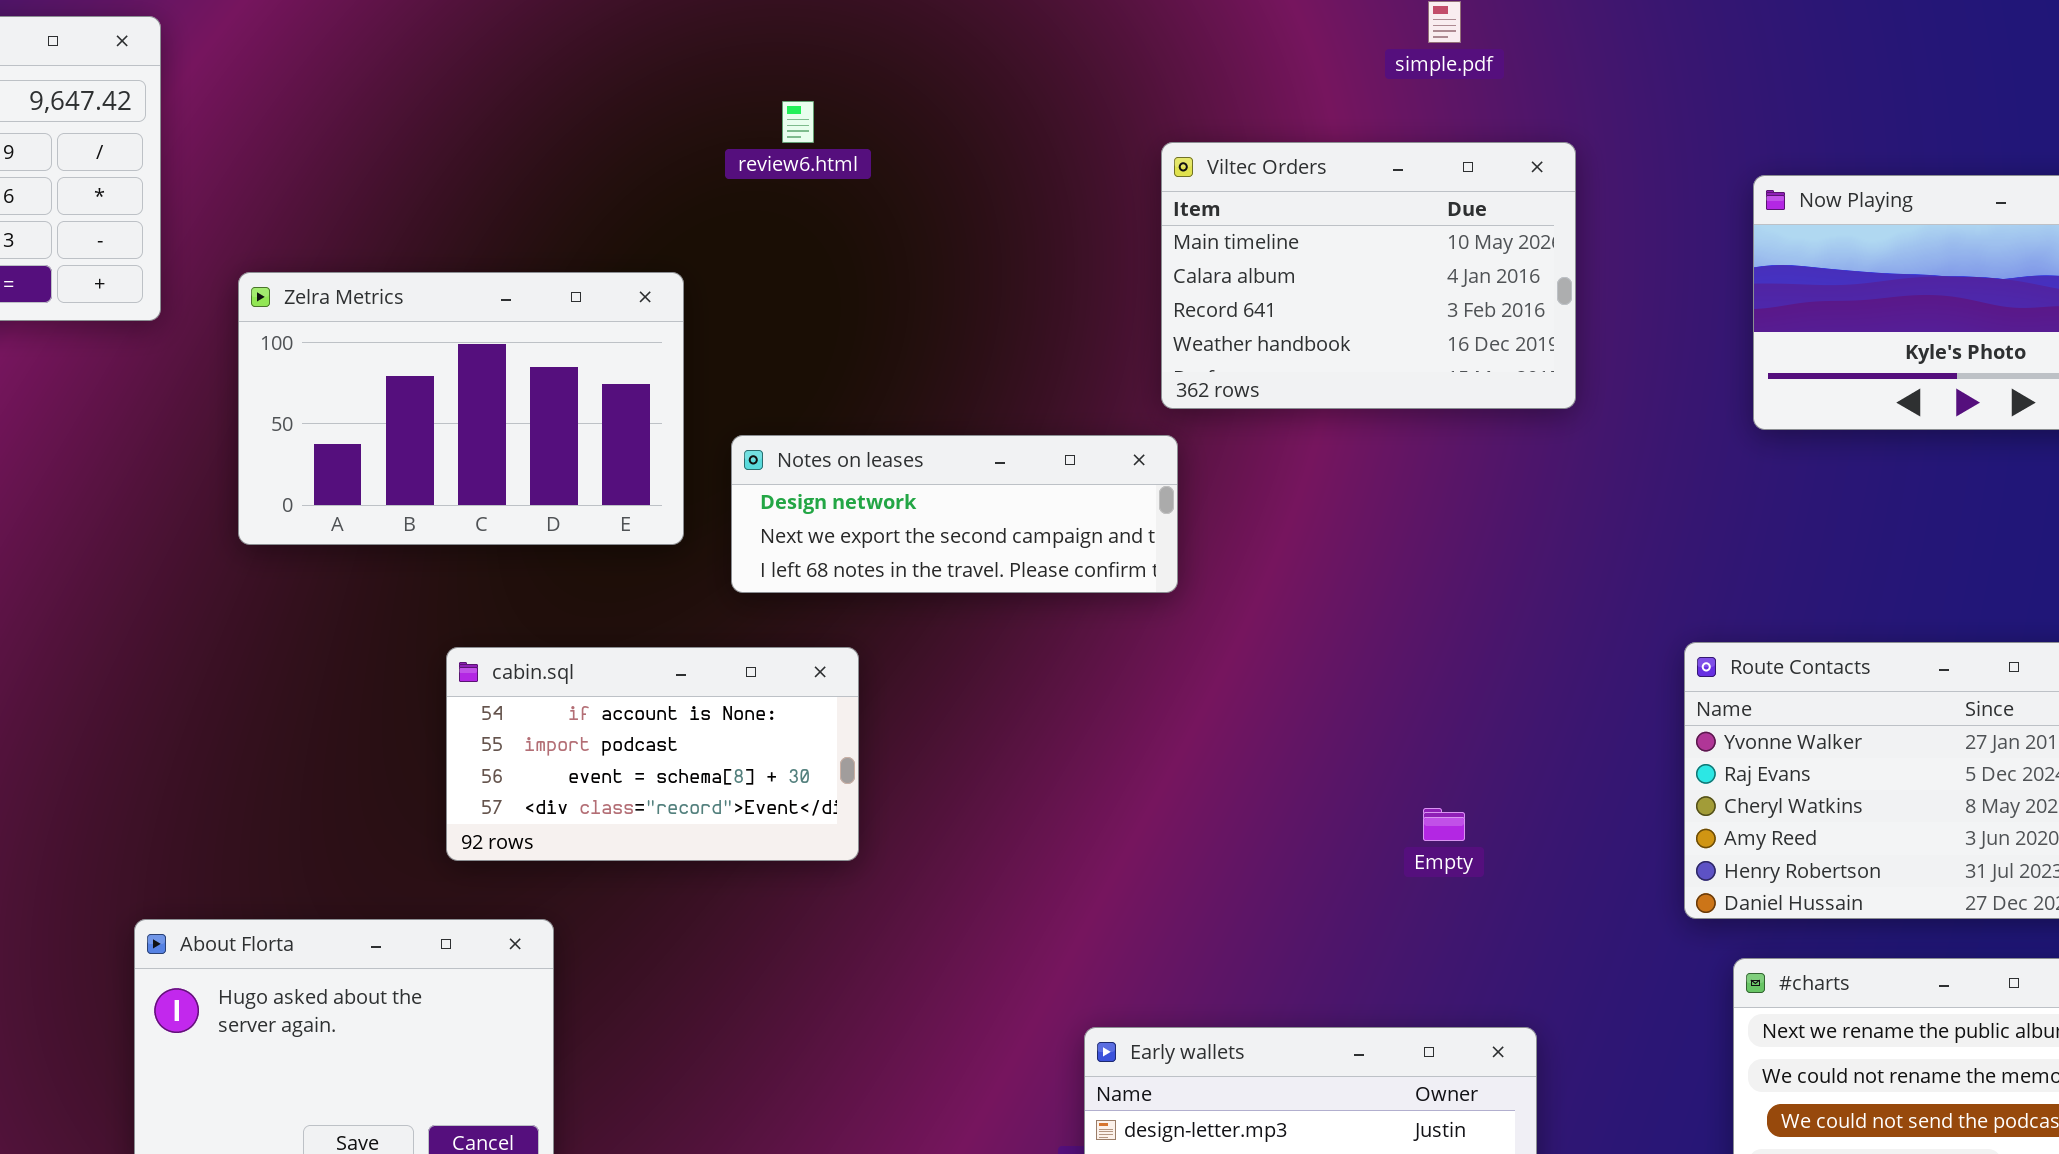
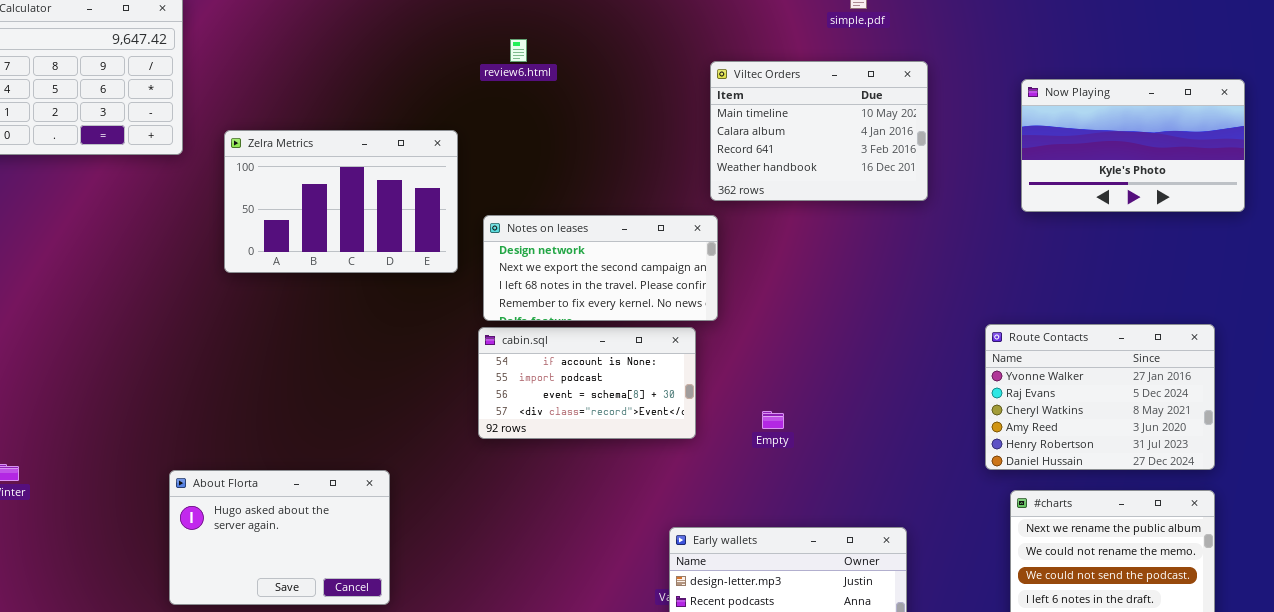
Notes on leases: [731,435,1178,593] -> [483,215,718,321], resized
cabin.sql: [446,647,859,861] -> [478,327,696,439], moved
Empty: [1423,808,1465,841] -> [762,411,784,429], moved

